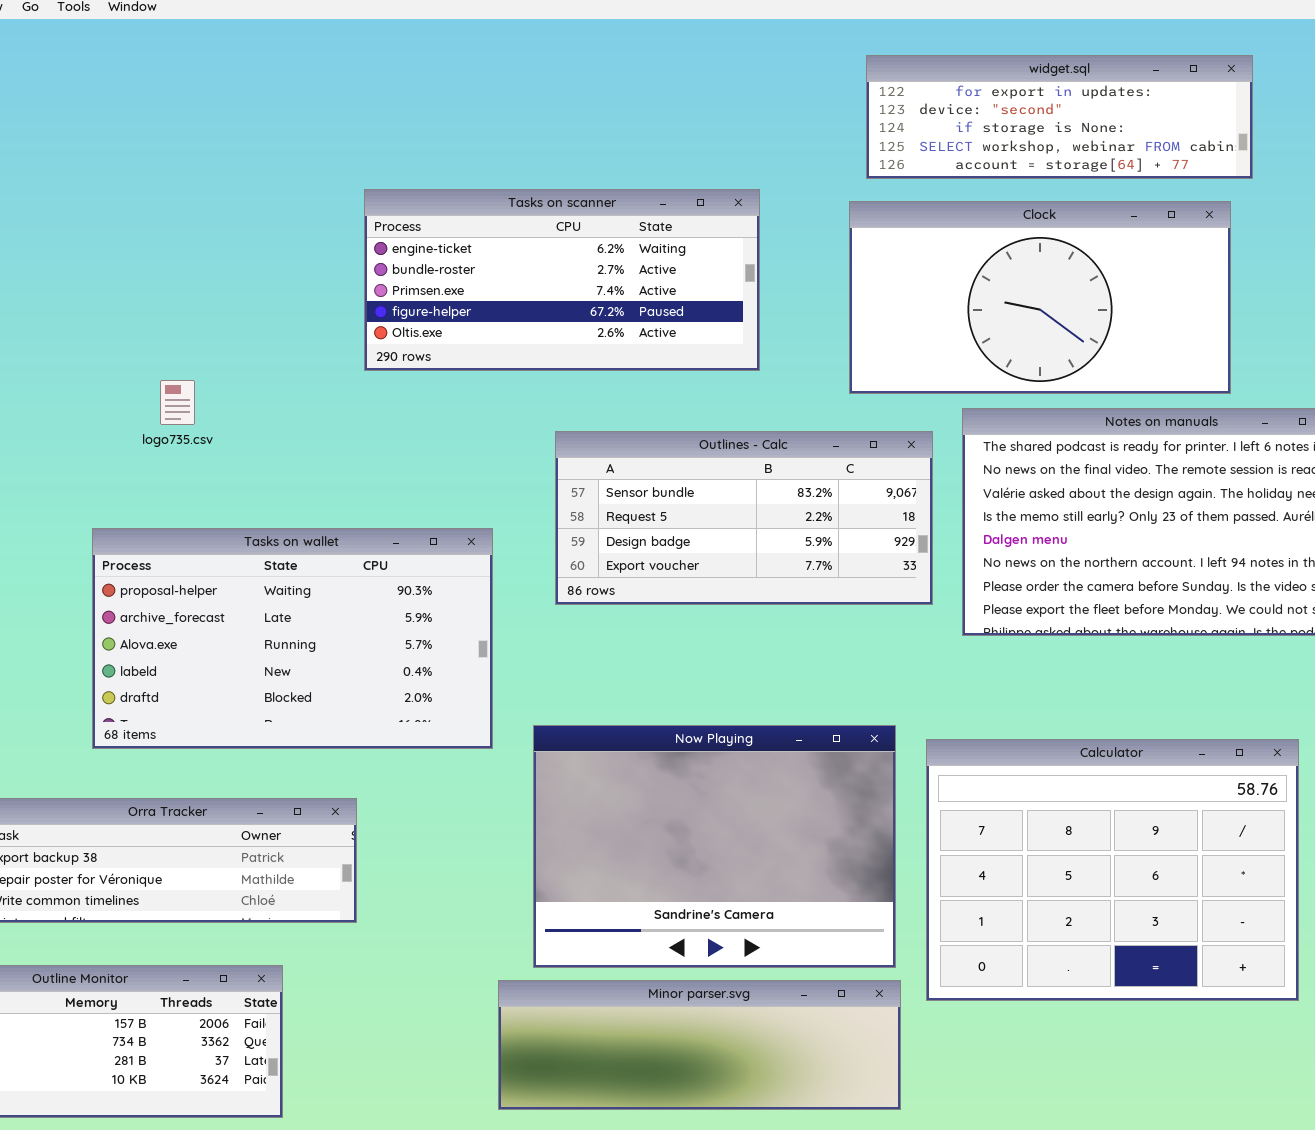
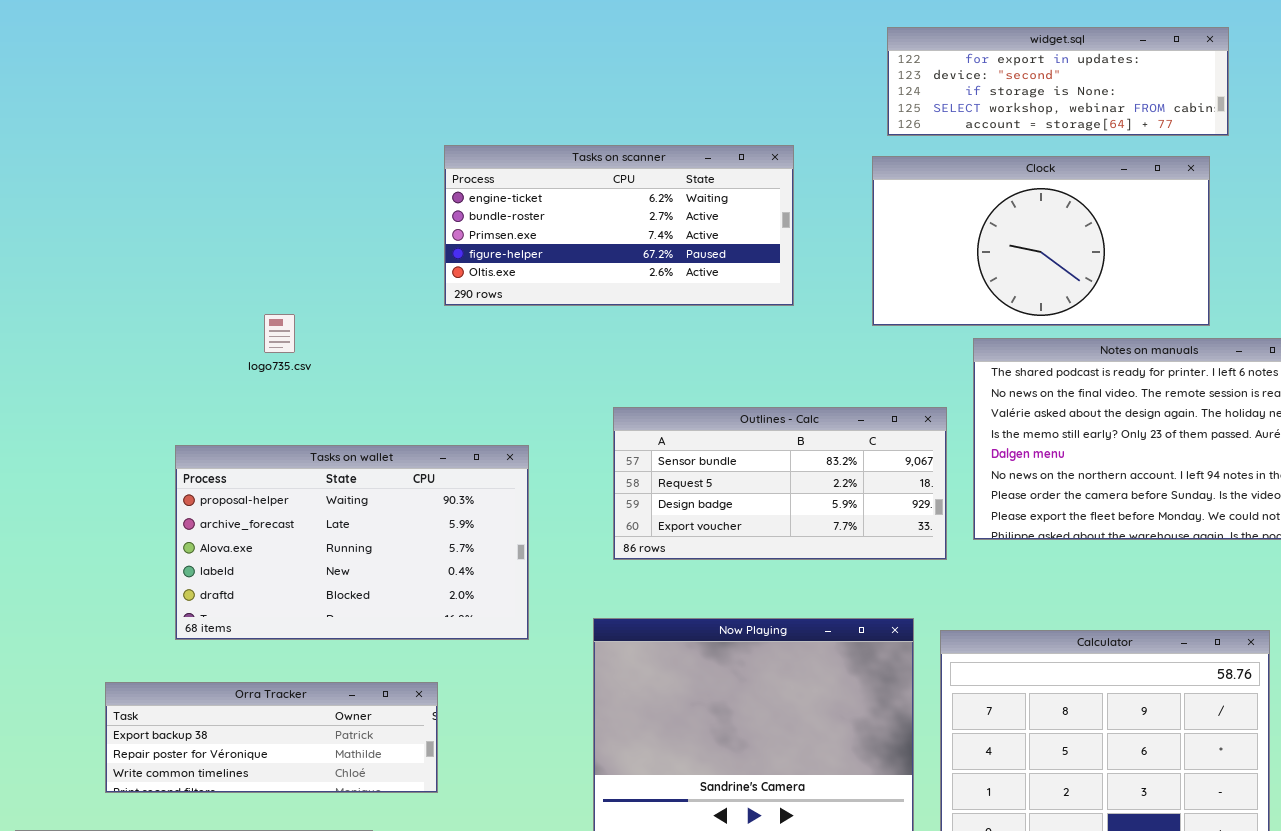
Outlines - Calc: [555,431,933,605] -> [613,407,947,560], moved
Tasks on wallet: [92,528,493,749] -> [175,445,529,640], moved

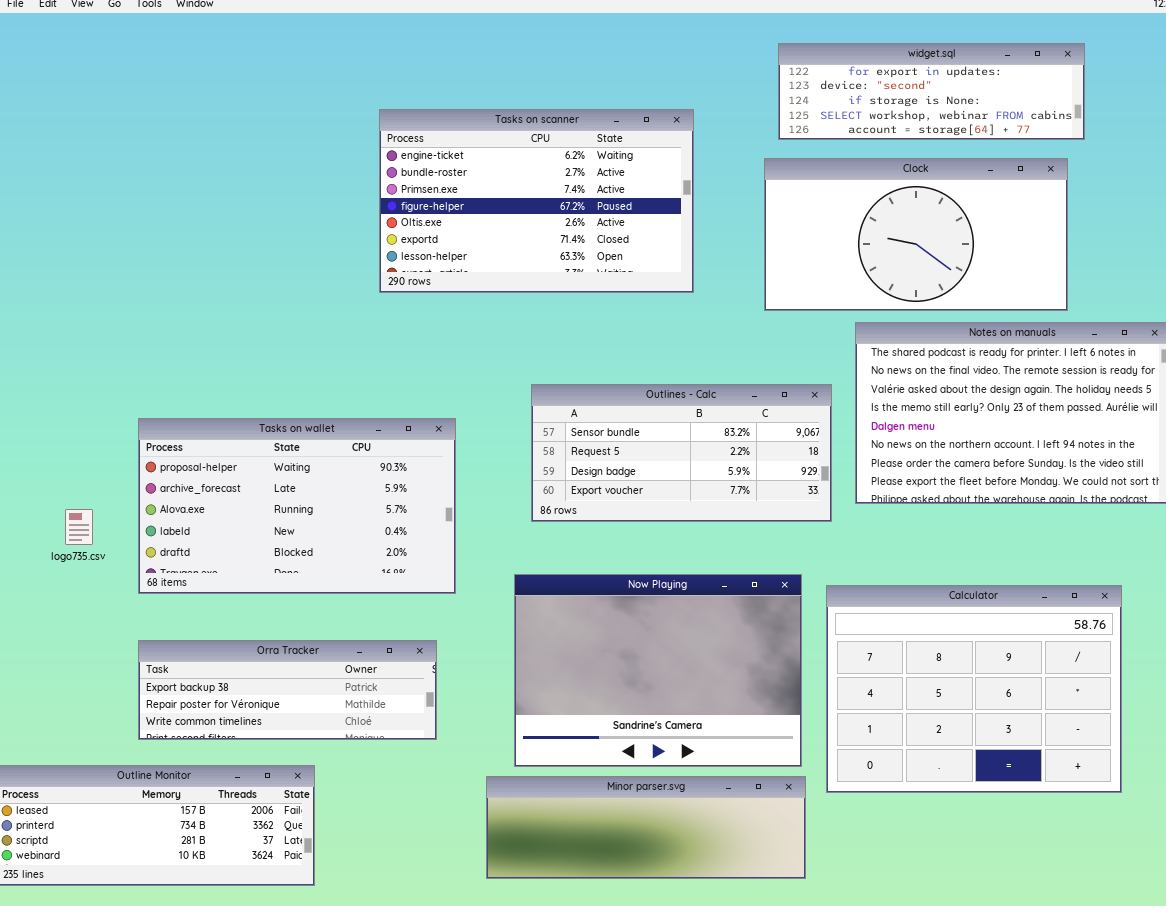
Tasks on scanner: [444,145,794,306] -> [379,109,694,293], resized
logo735.csv: [264,314,295,353] -> [65,509,93,545], moved
Orra Tracker: [105,682,438,793] -> [138,640,437,740], moved

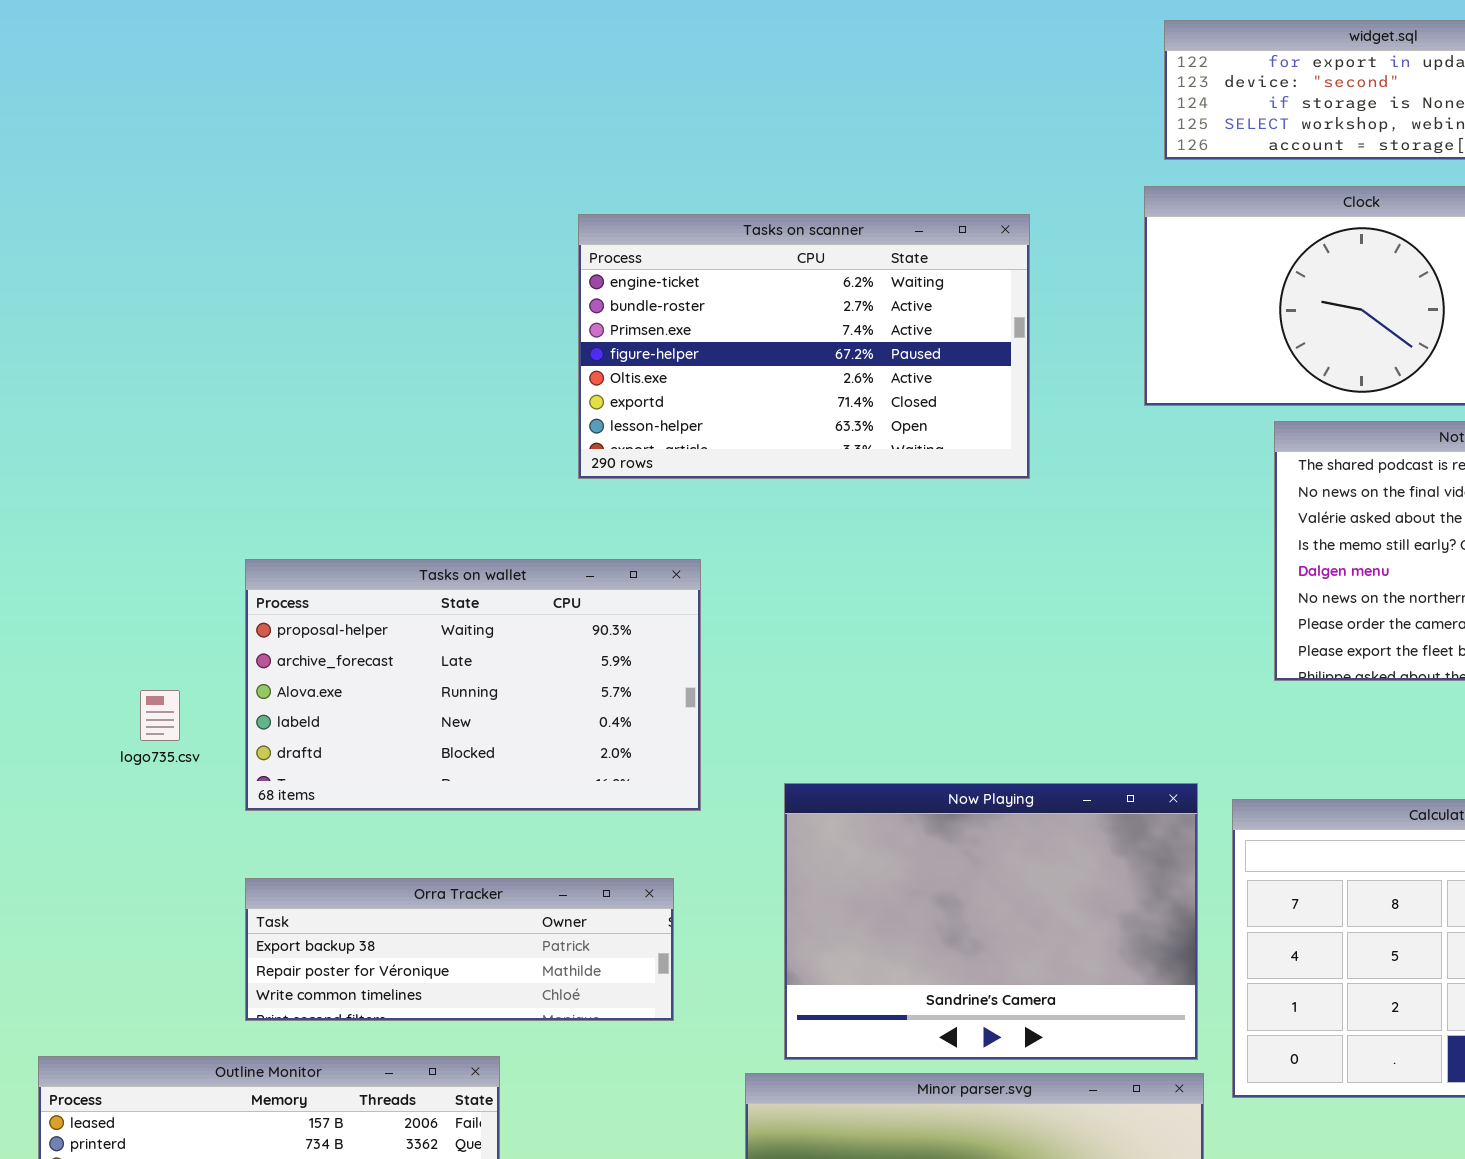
Tasks on scanner: [379,109,694,293] -> [578,214,1030,479], moved
Outlines - Calc: [531,384,832,522] -> none, closed

